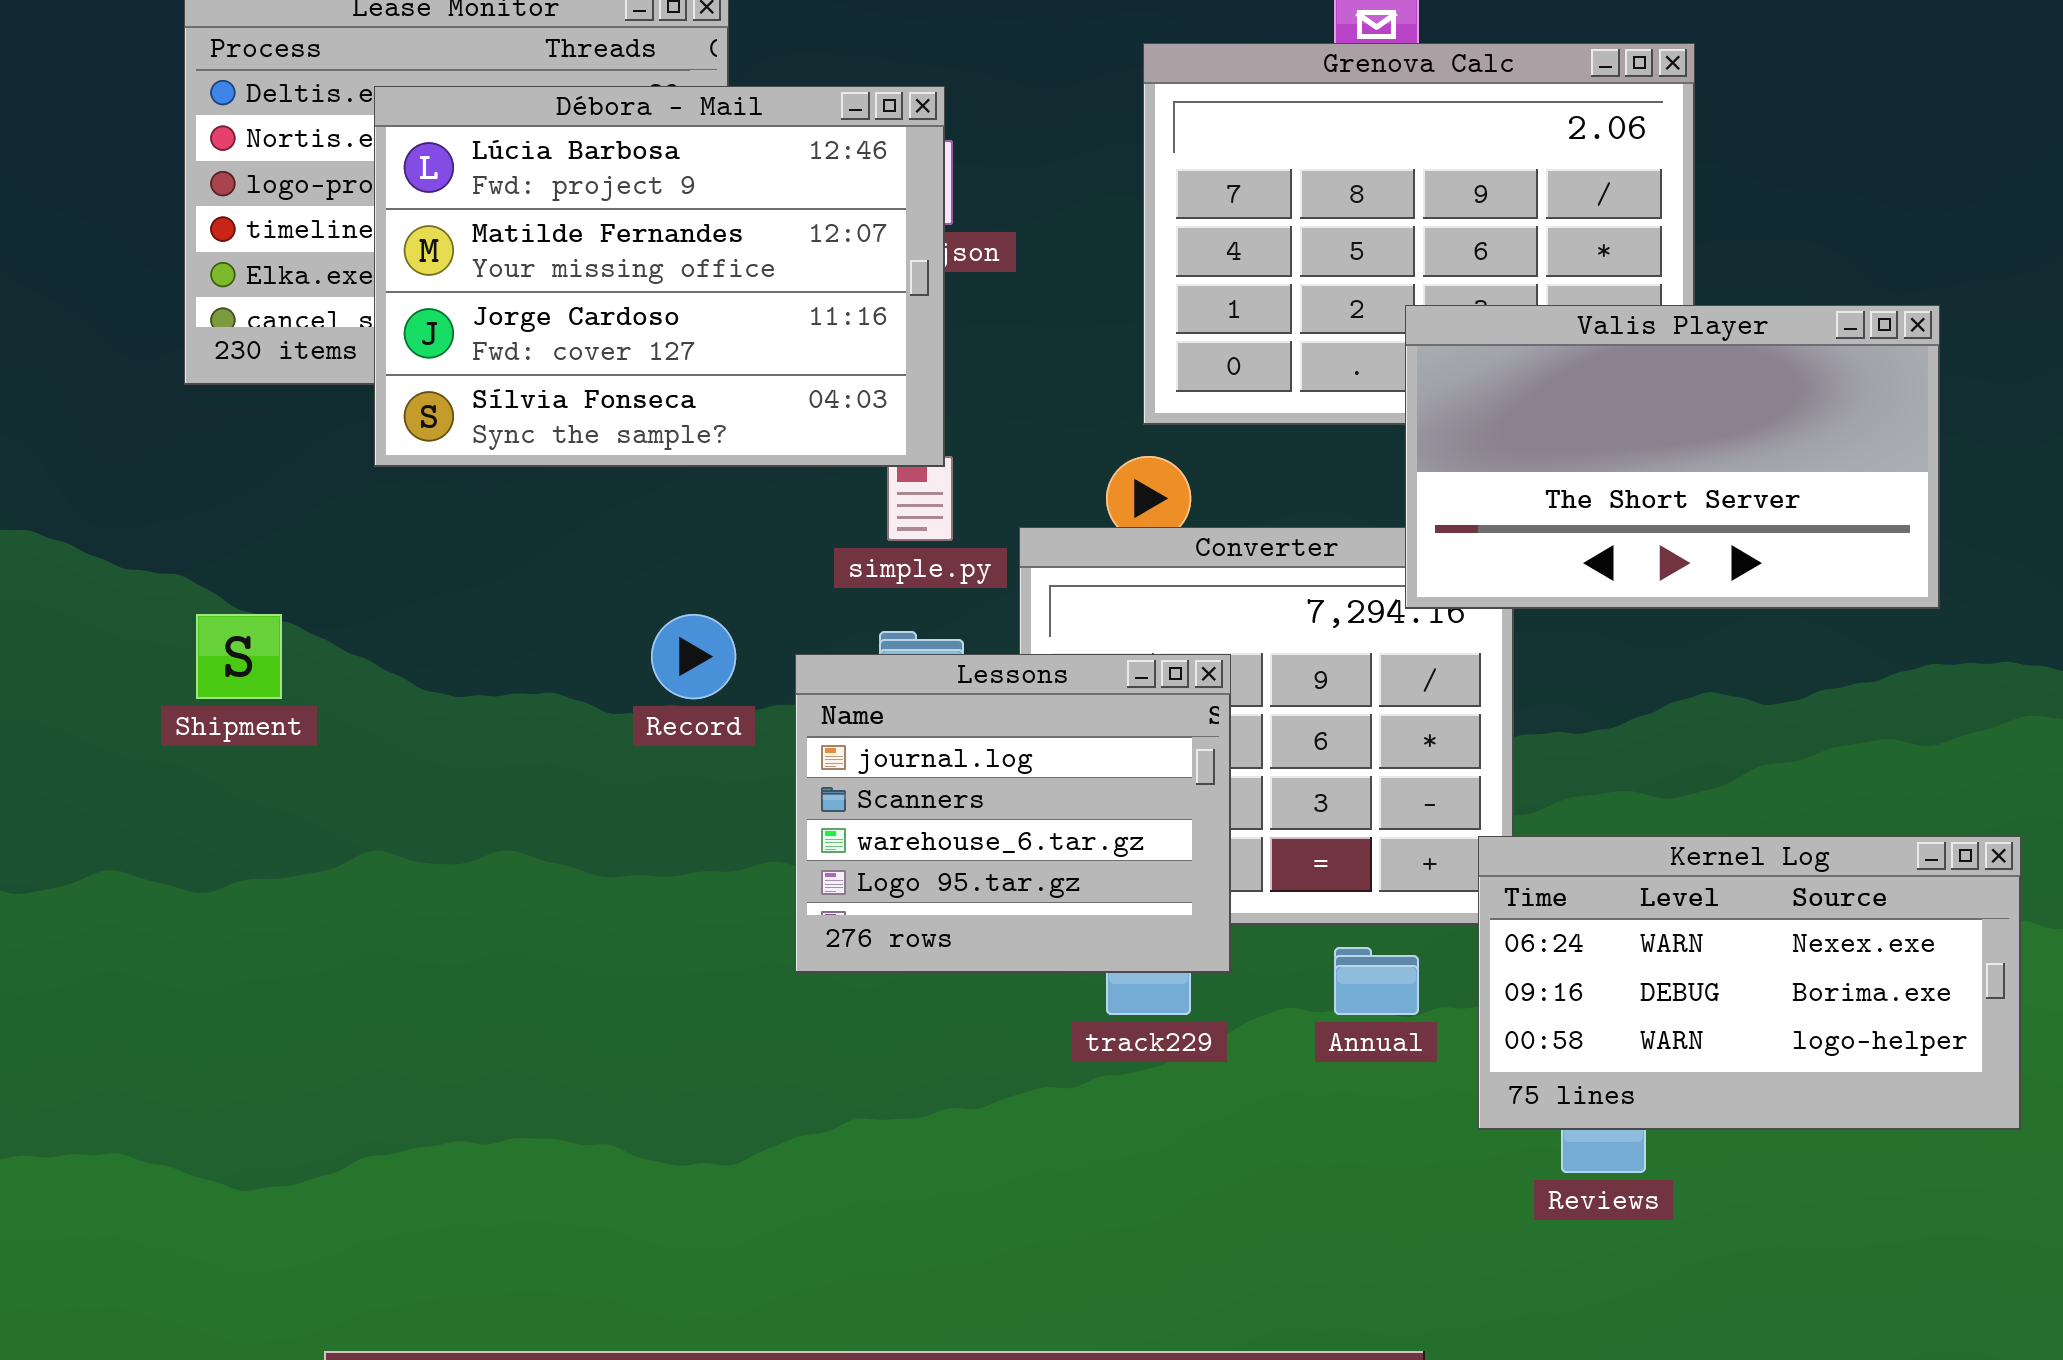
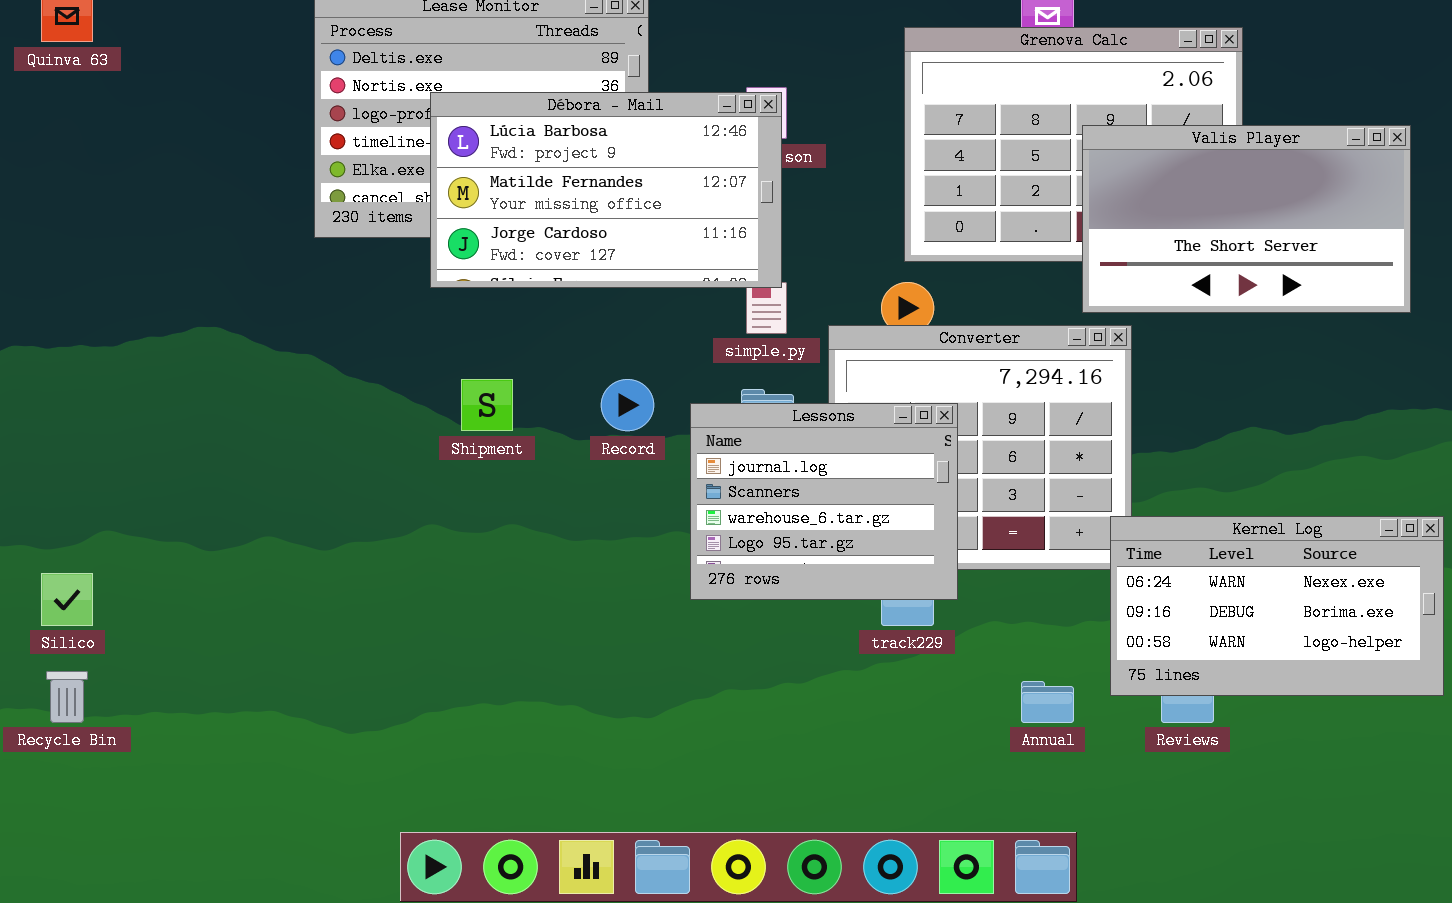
Débora - Mail: [374,86,945,467] -> [430,92,782,288], resized
Valis Player: [1405,305,1940,609] -> [1082,125,1411,313], moved
Shipment: [196,614,282,699] -> [461,379,513,431], moved
Annual: [1334,947,1419,1015] -> [1021,681,1074,723], moved

